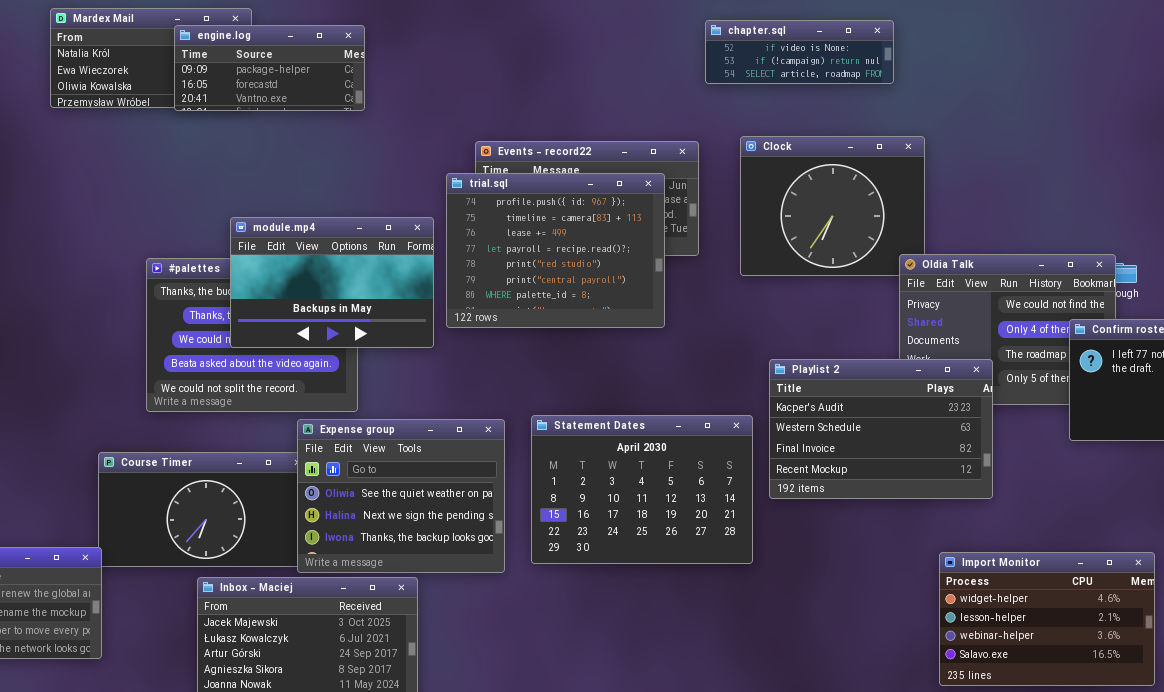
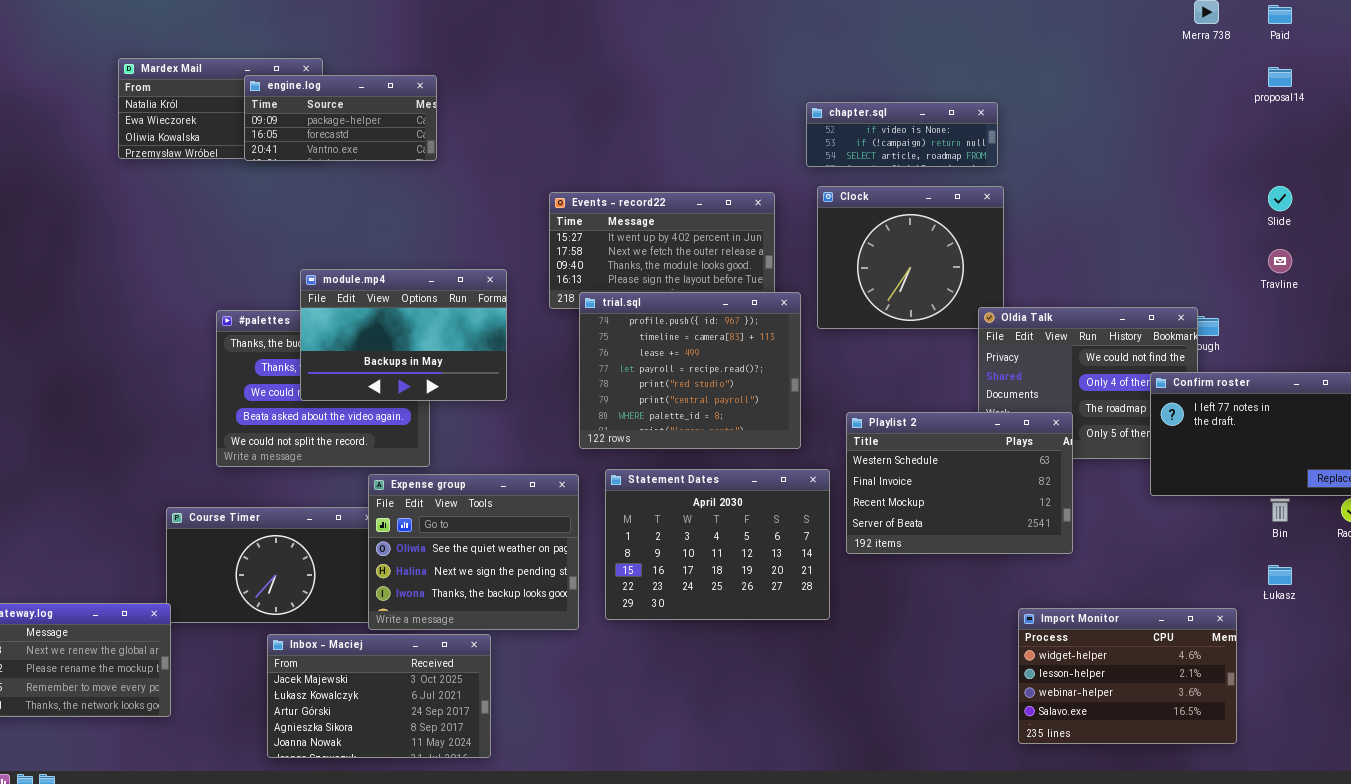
chapter.sql: [705,20,894,84] -> [806,102,998,167], moved
trial.sql: [446,173,665,328] -> [579,292,801,449], moved
Playlist 2: [769,359,993,499] -> [846,412,1073,554], scrolled down 1 row

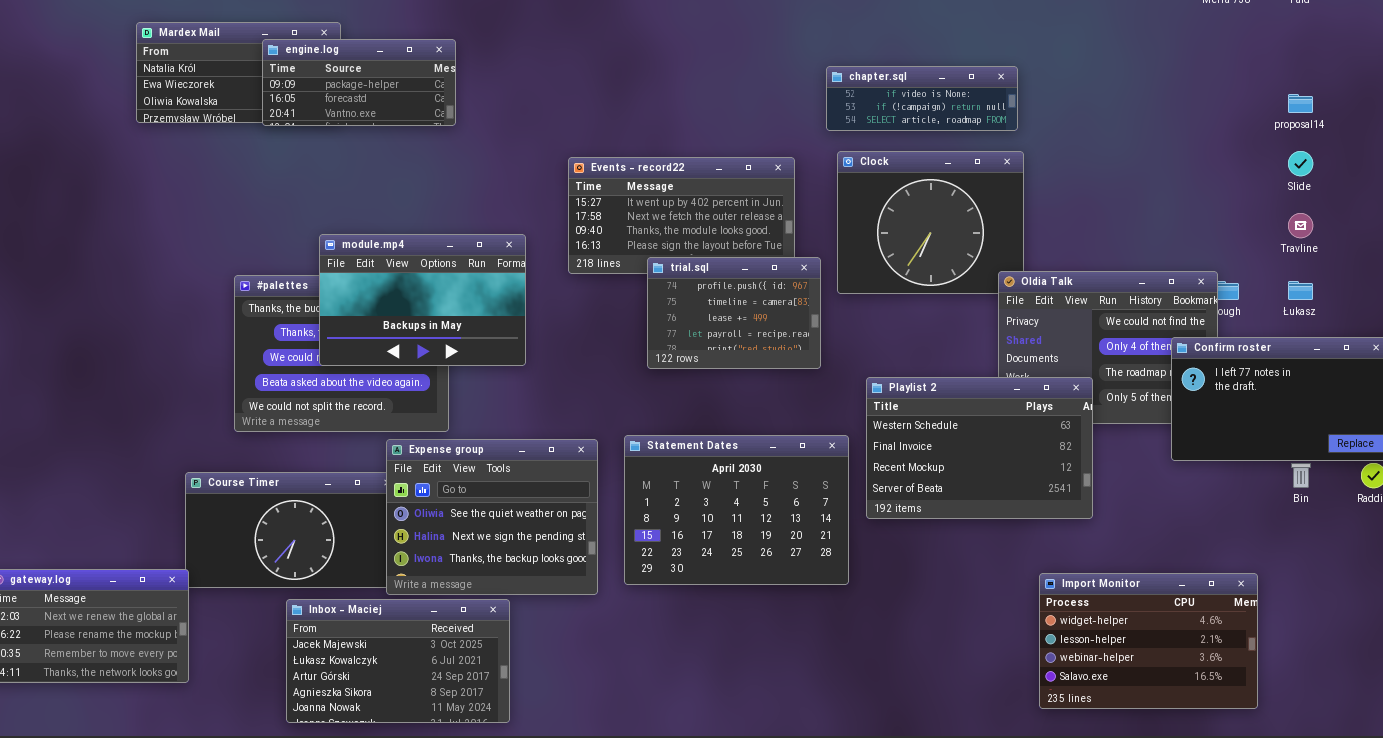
proposal14: [1268,67,1292,87] -> [1288,94,1313,113], moved
trial.sql: [579,292,801,449] -> [647,257,821,369], resized
Łukasz: [1268,565,1292,585] -> [1288,281,1313,300], moved

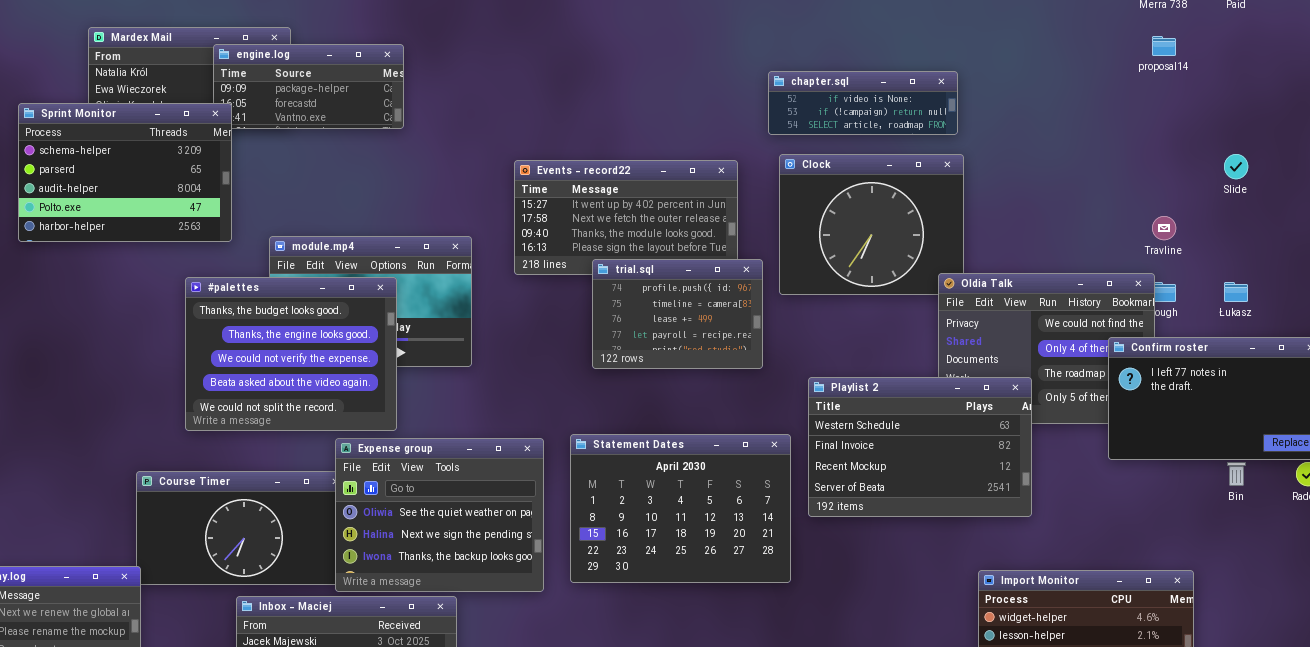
proposal14: [1288,94,1313,113] -> [1152,36,1176,56], moved
Sprint Monitor: none -> [18,103,232,242], opened
Travline: [1288,213,1313,238] -> [1152,216,1176,240], moved
#palettes: [234,275,449,432] -> [185,277,397,431], raised

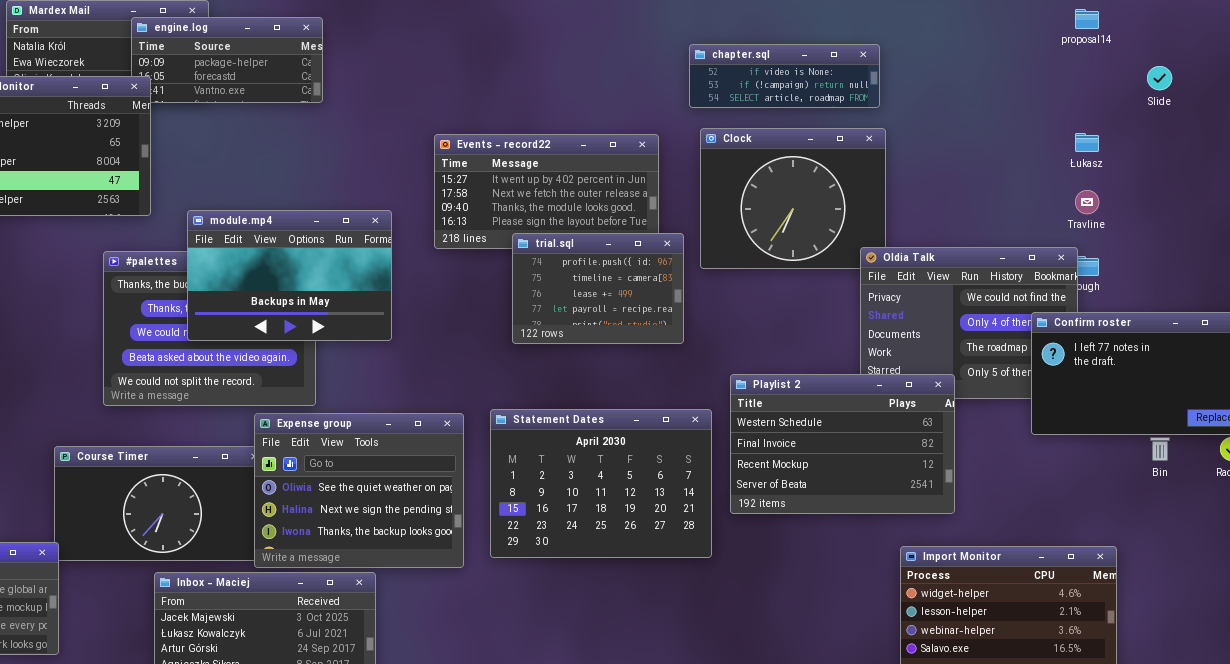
Slide: [1224,154,1248,179] -> [1147,66,1172,90], moved
module.mp4: [269,236,472,367] -> [187,210,392,341], raised
Łukasz: [1224,282,1248,302] -> [1075,133,1099,152], moved
Playlist 2: [808,377,1032,517] -> [730,374,955,514], moved

